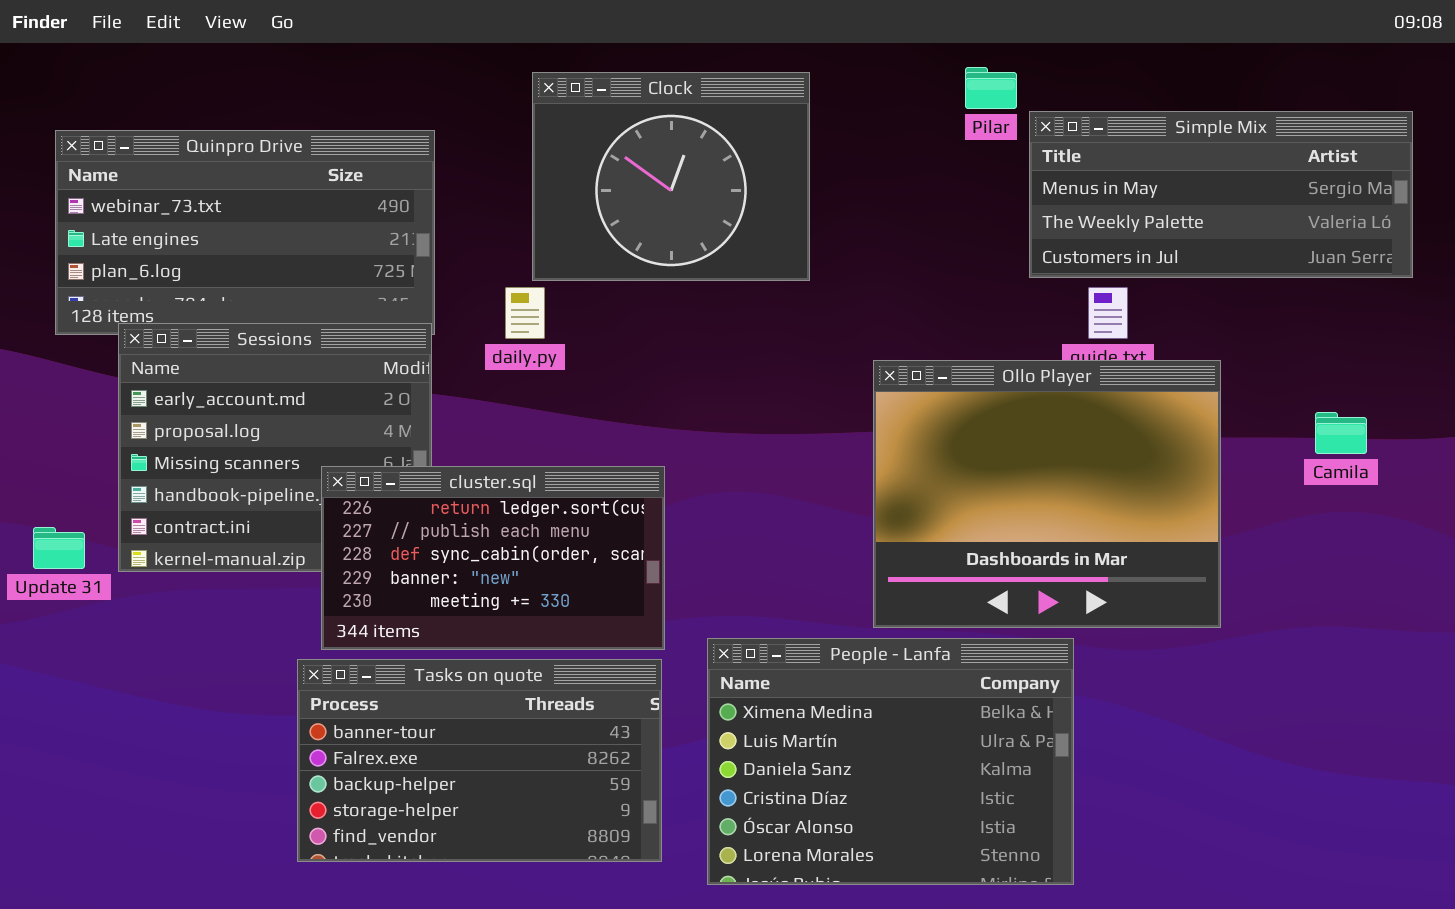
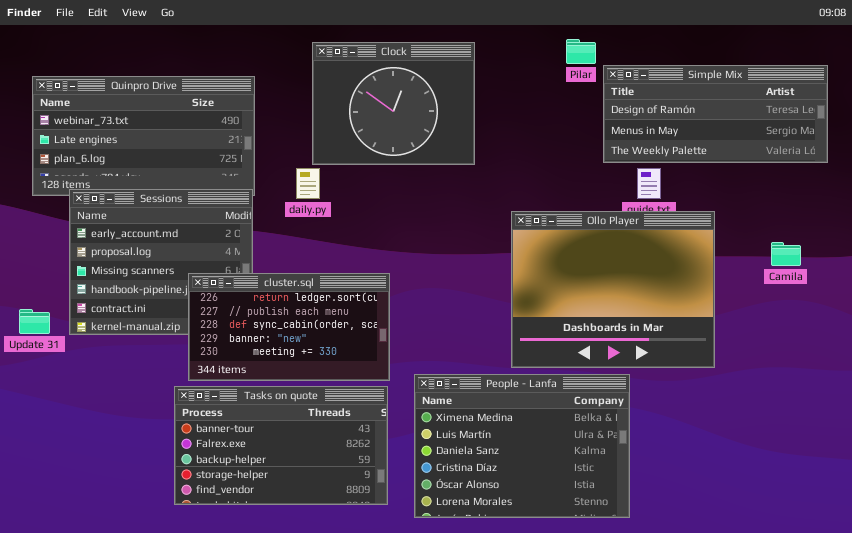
Simple Mix: [1029,111,1413,278] -> [603,65,828,163], scrolled up 1 row

